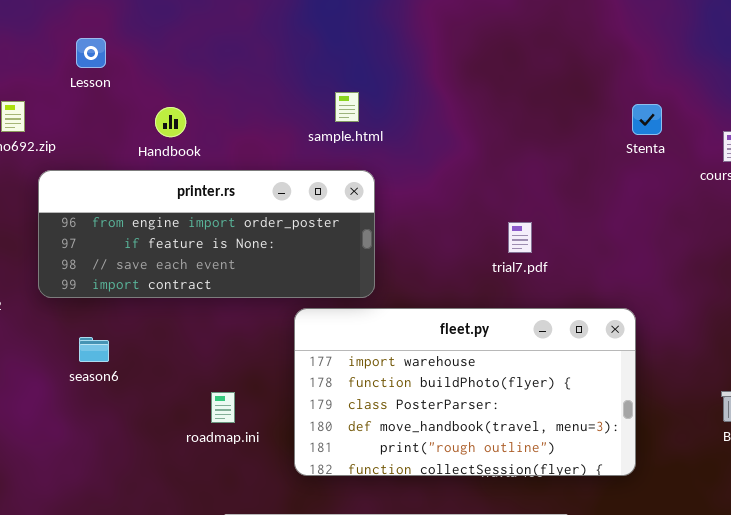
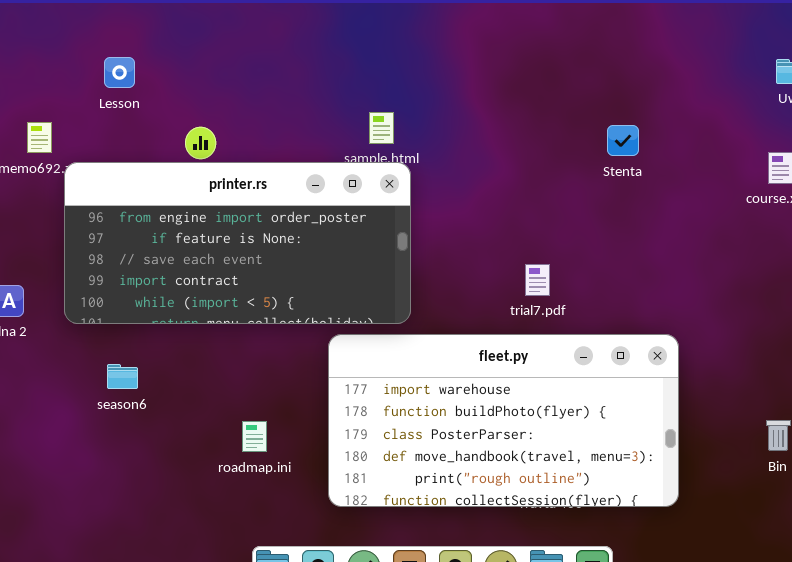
Stenta: [632,104,662,135] -> [607,125,639,156], moved
printer.rs: [38,170,375,298] -> [64,162,411,324], resized
trial7.pdf: [508,222,532,253] -> [525,264,550,296], moved

